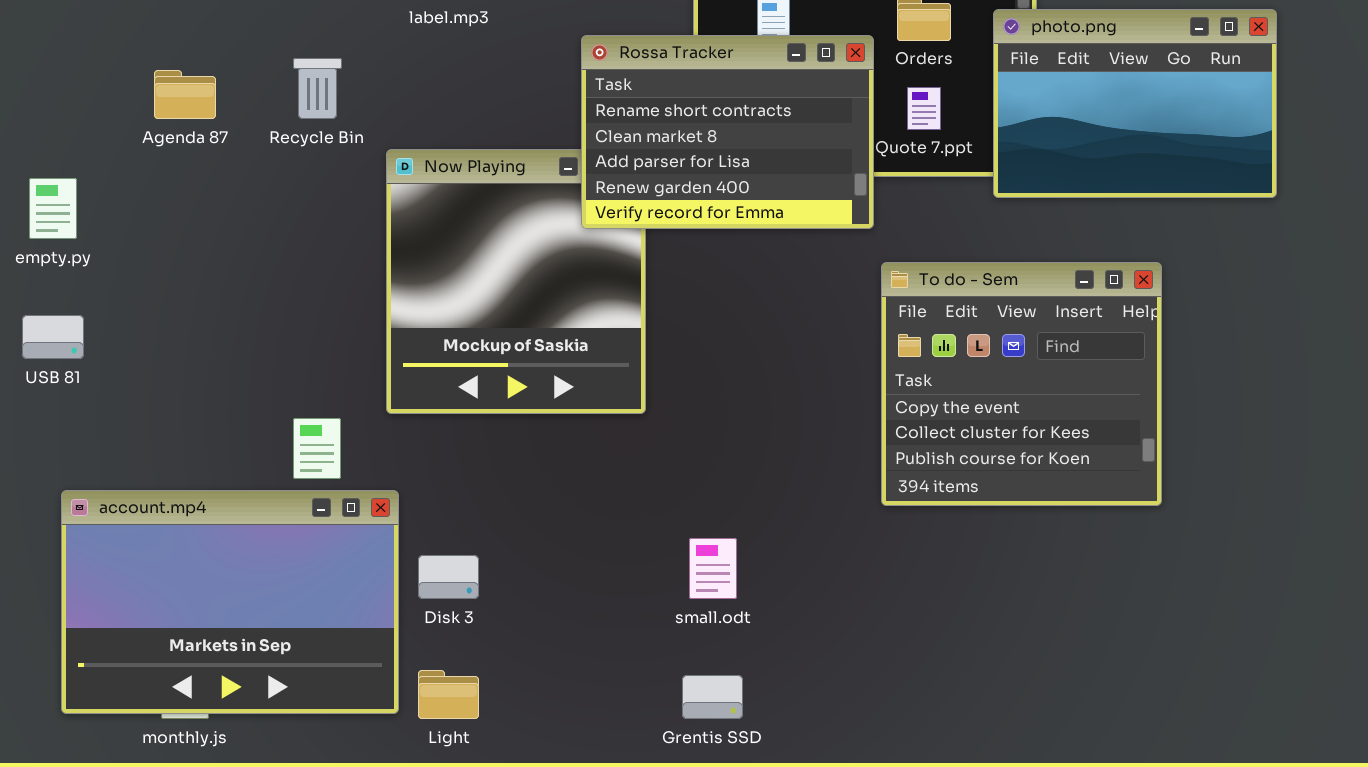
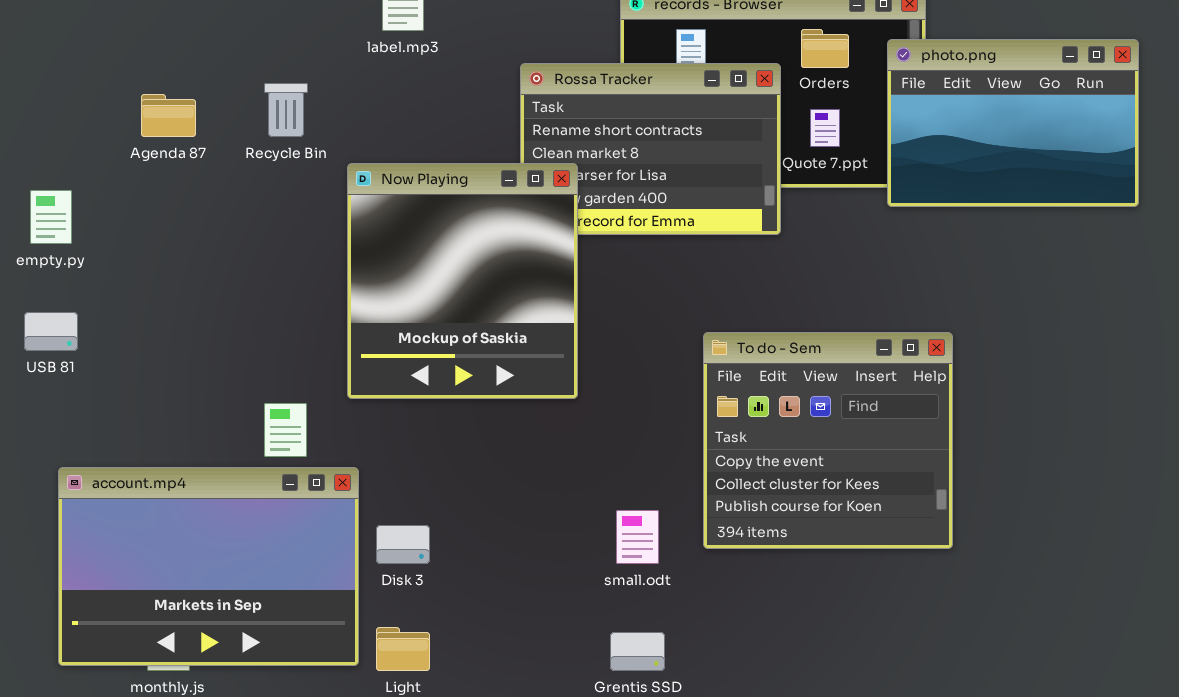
Now Playing: [386,149,646,414] -> [347,163,578,399], raised
To do - Sem: [881,262,1162,506] -> [703,332,953,549], moved

